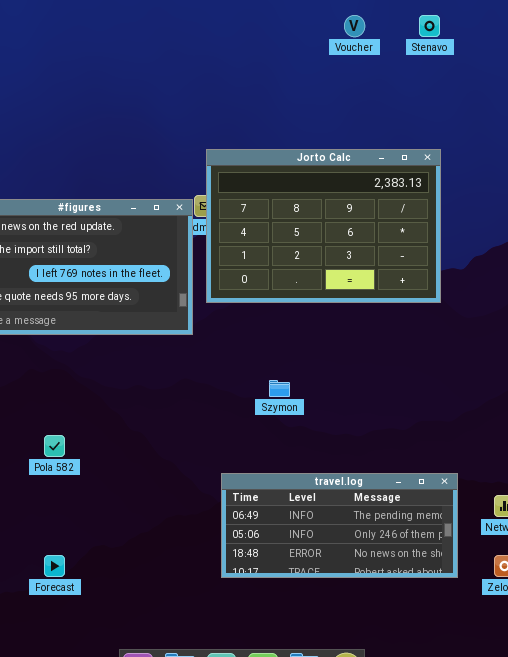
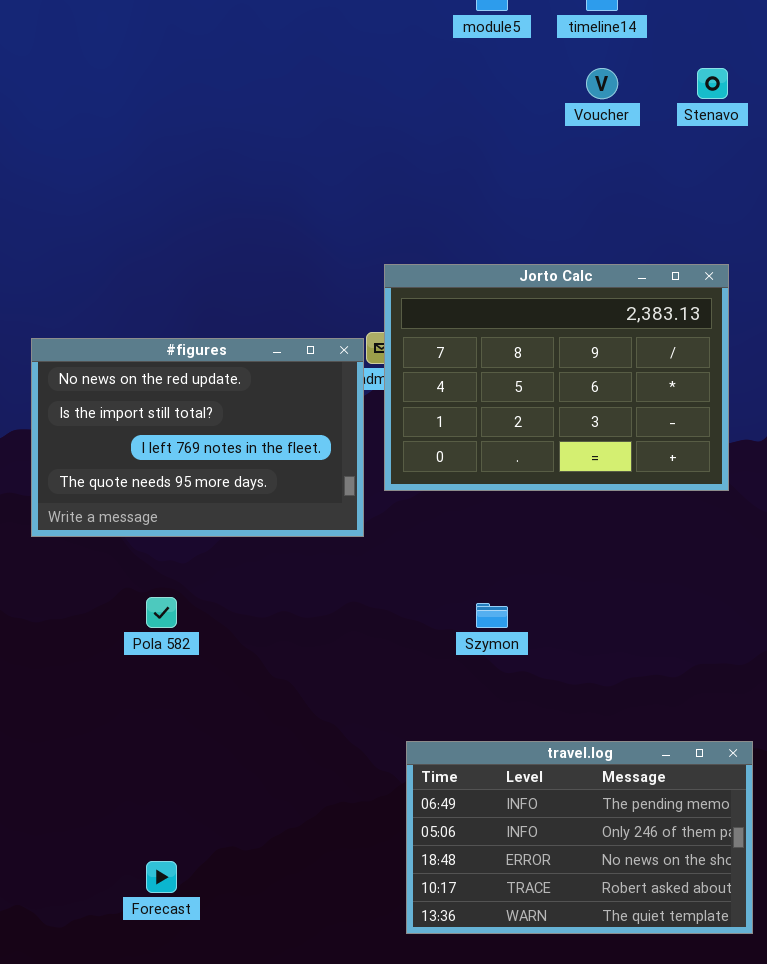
Pola 582: [44,435,65,457] -> [146,597,177,628], moved
travel.log: [221,473,458,578] -> [406,741,753,934], resized

